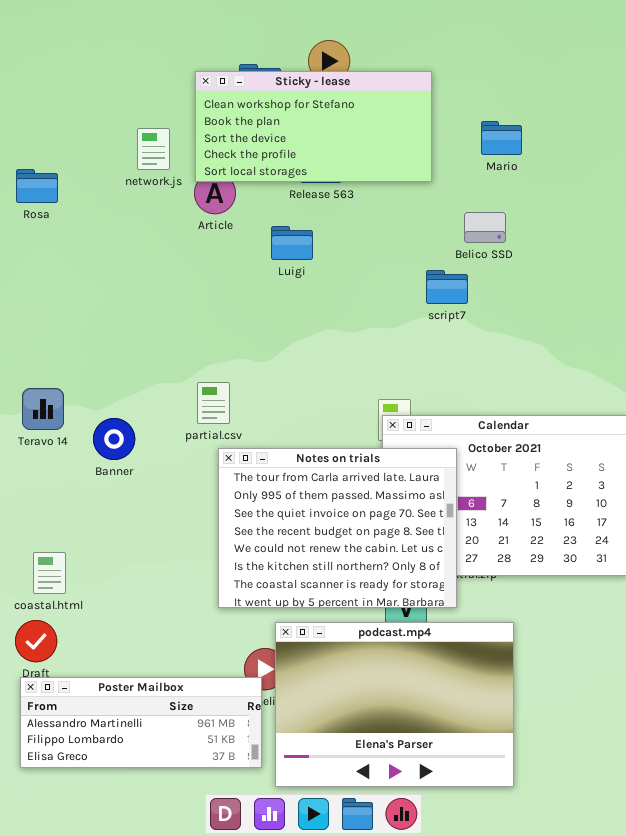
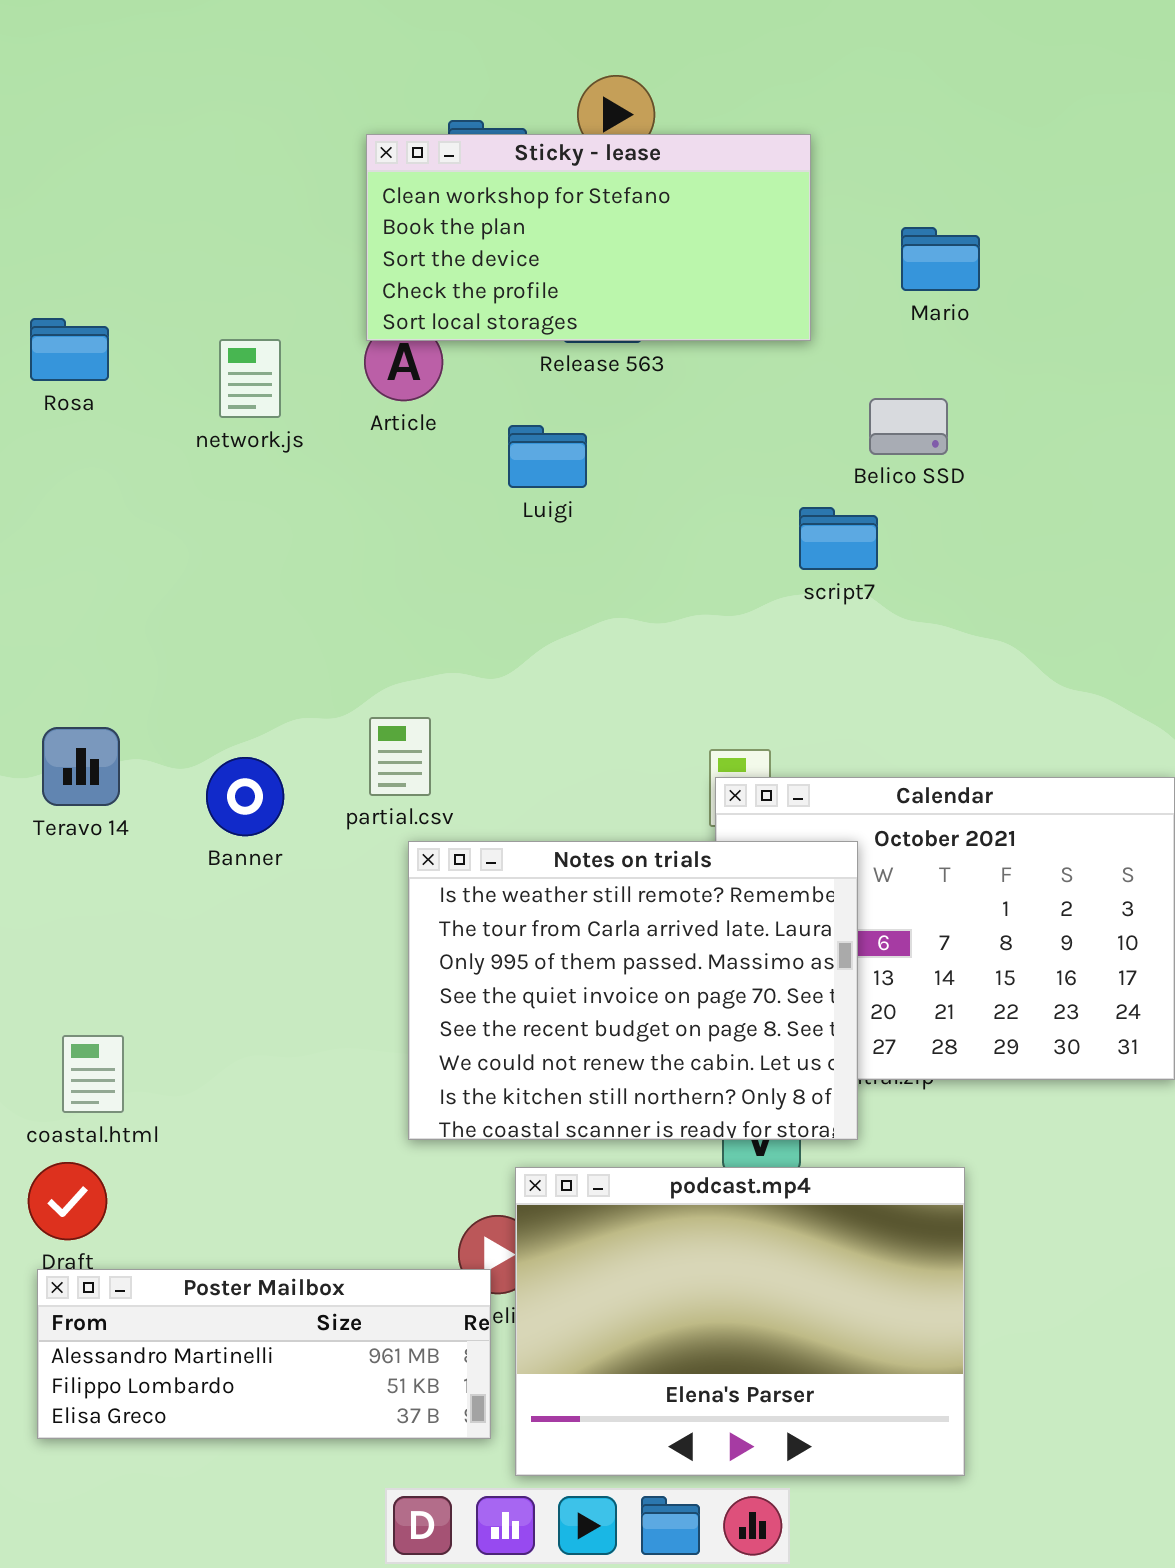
network.js: [137,128,170,170] -> [219,339,281,418], moved
Banner: [93,418,135,460] -> [206,757,284,836], moved
Notes on trials: [218,448,457,608] -> [408,841,858,1140], scrolled up 1 row

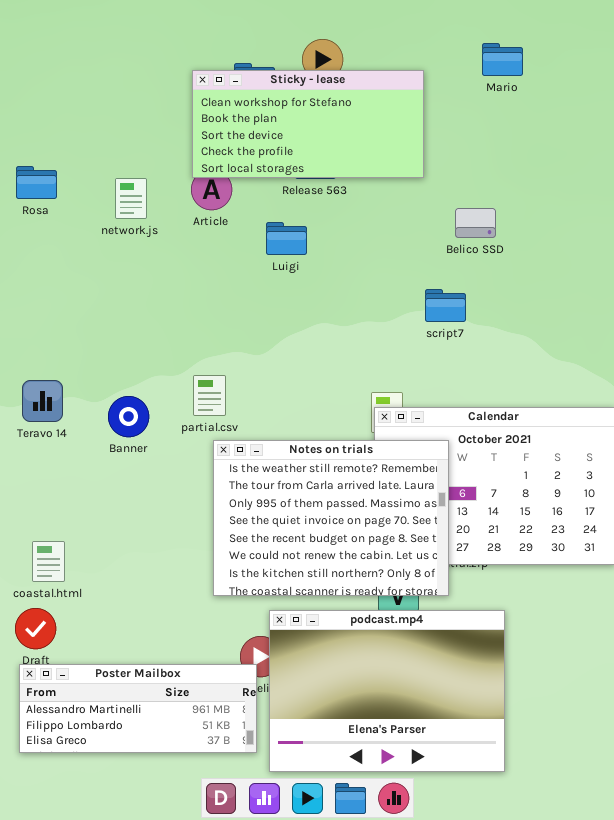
Mario: [901,227,980,291] -> [482,43,523,76], moved
script7: [799,507,878,570] -> [425,289,466,322], moved

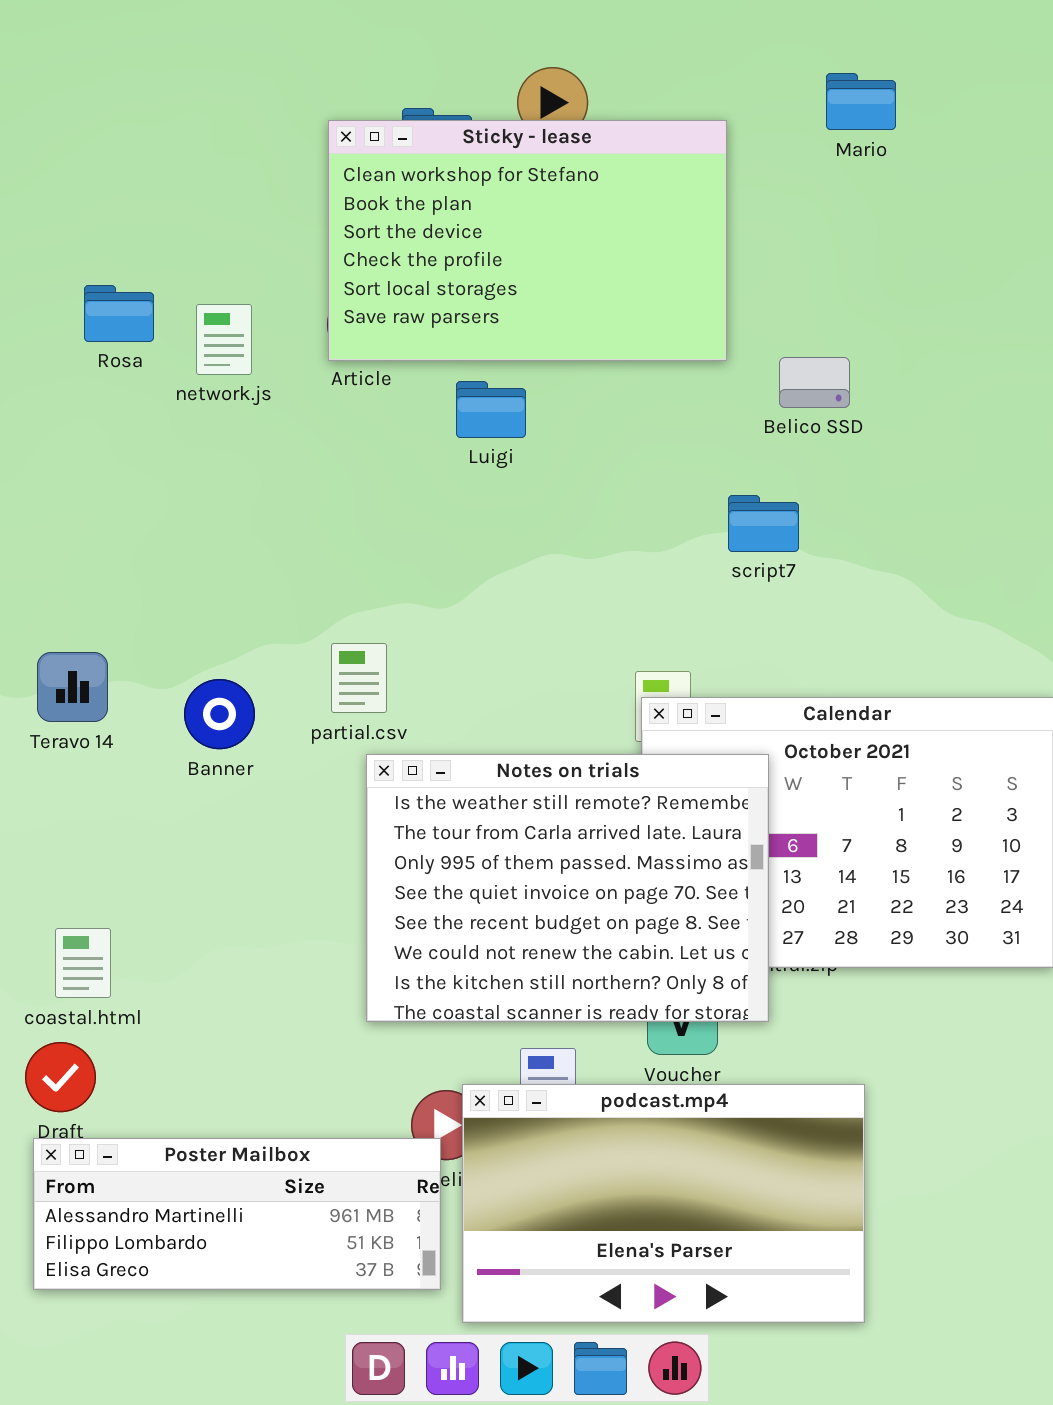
Sticky - lease: [192,70,424,178] -> [328,120,727,361], resized
Rosa: [16,166,57,199] -> [84,285,154,342], moved
podcast.mp4: [269,610,505,772] -> [462,1084,865,1323], resized

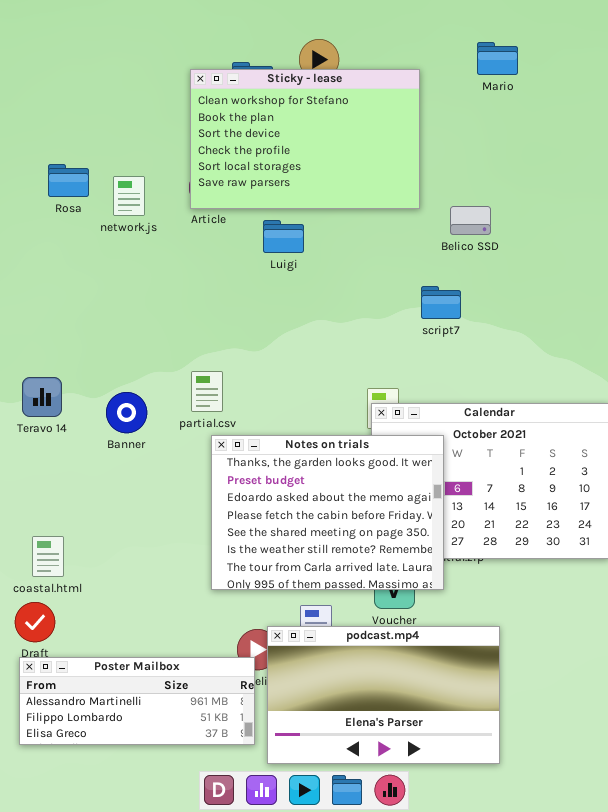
Notes on trials: [366,754,769,1022] -> [211,435,444,590], scrolled up 5 rows

